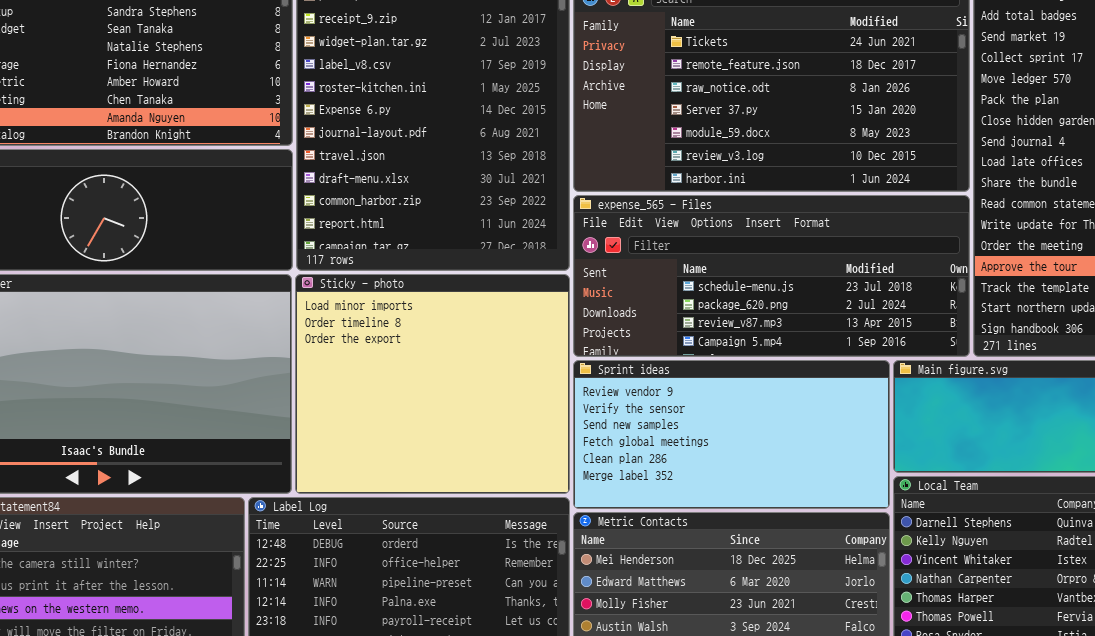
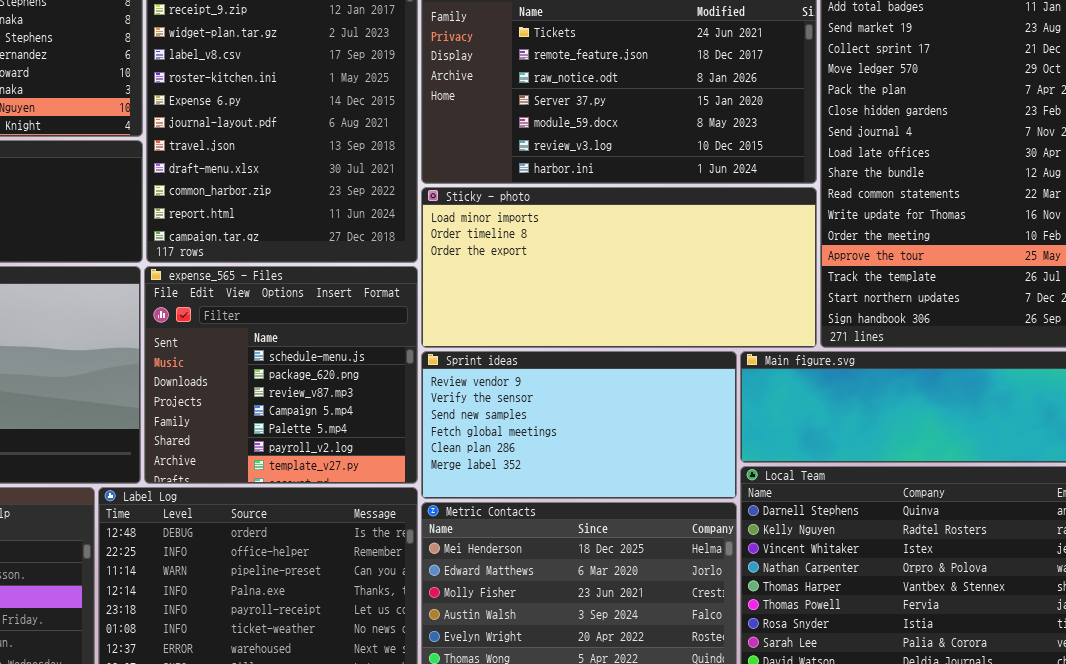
expense_565 - Files: [573,195,970,357] -> [144,266,418,484], moved, resized
Sticky - photo: [295,274,570,494] -> [421,187,817,348], moved, resized

